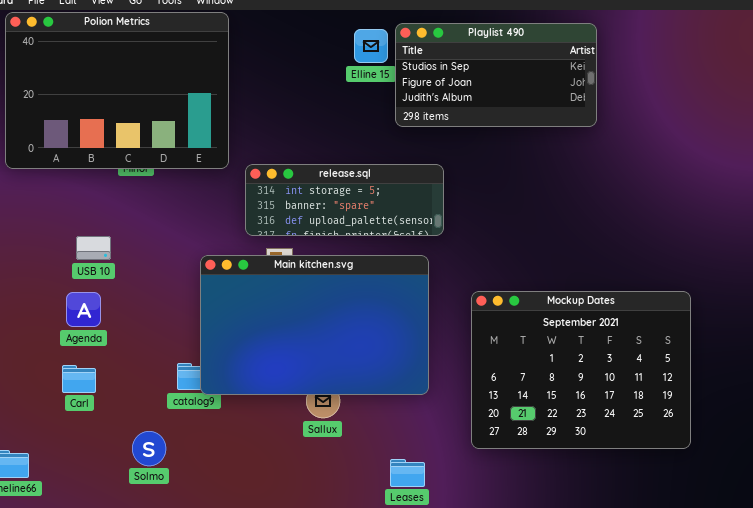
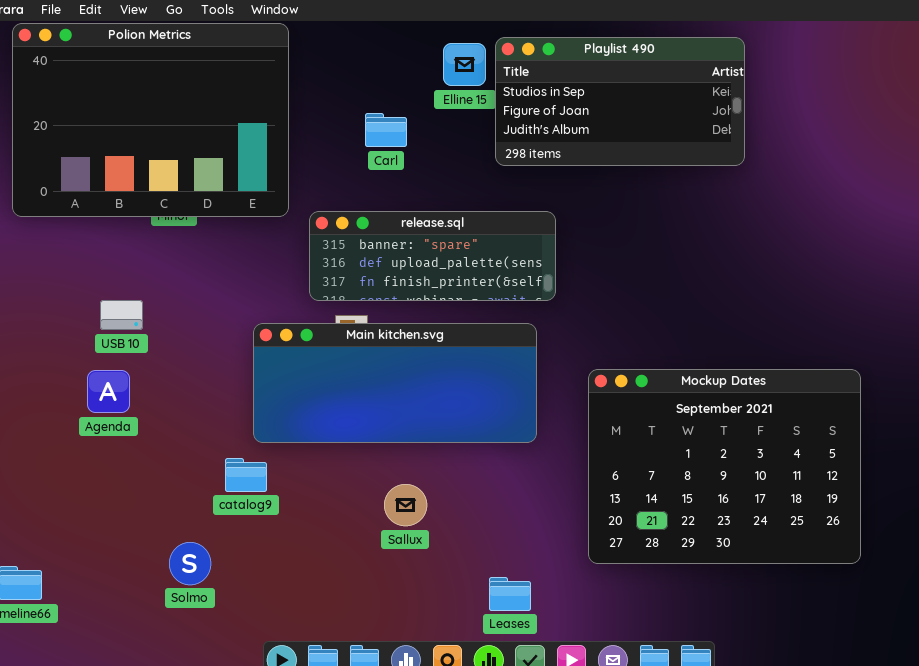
release.sql: [245,164,444,236] -> [309,211,556,301], scrolled down 1 row
Main kitchen.svg: [200,255,429,395] -> [253,323,537,443], resized
Carl: [62,365,96,393] -> [365,113,407,147], moved

